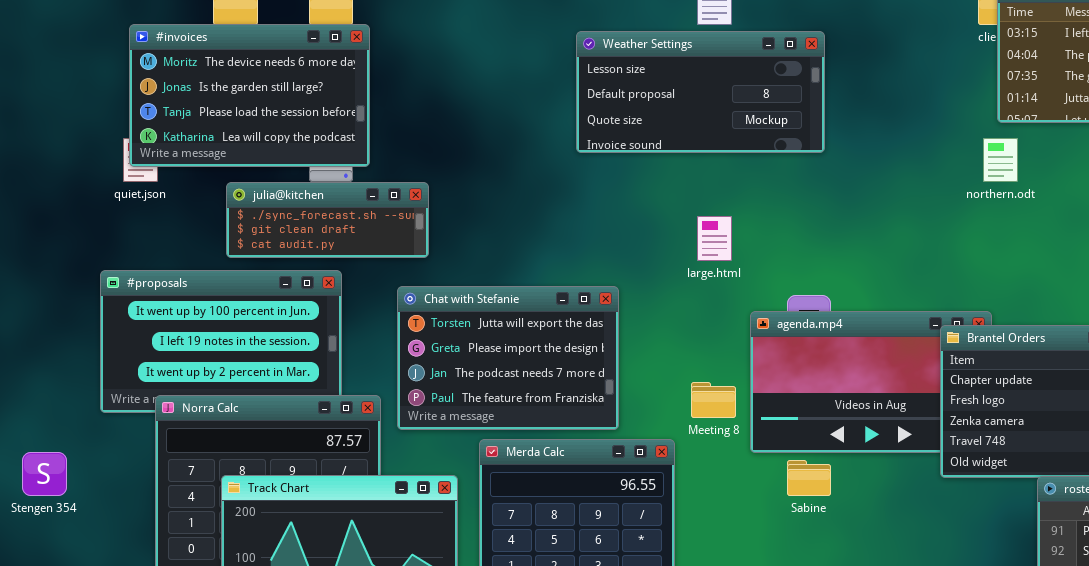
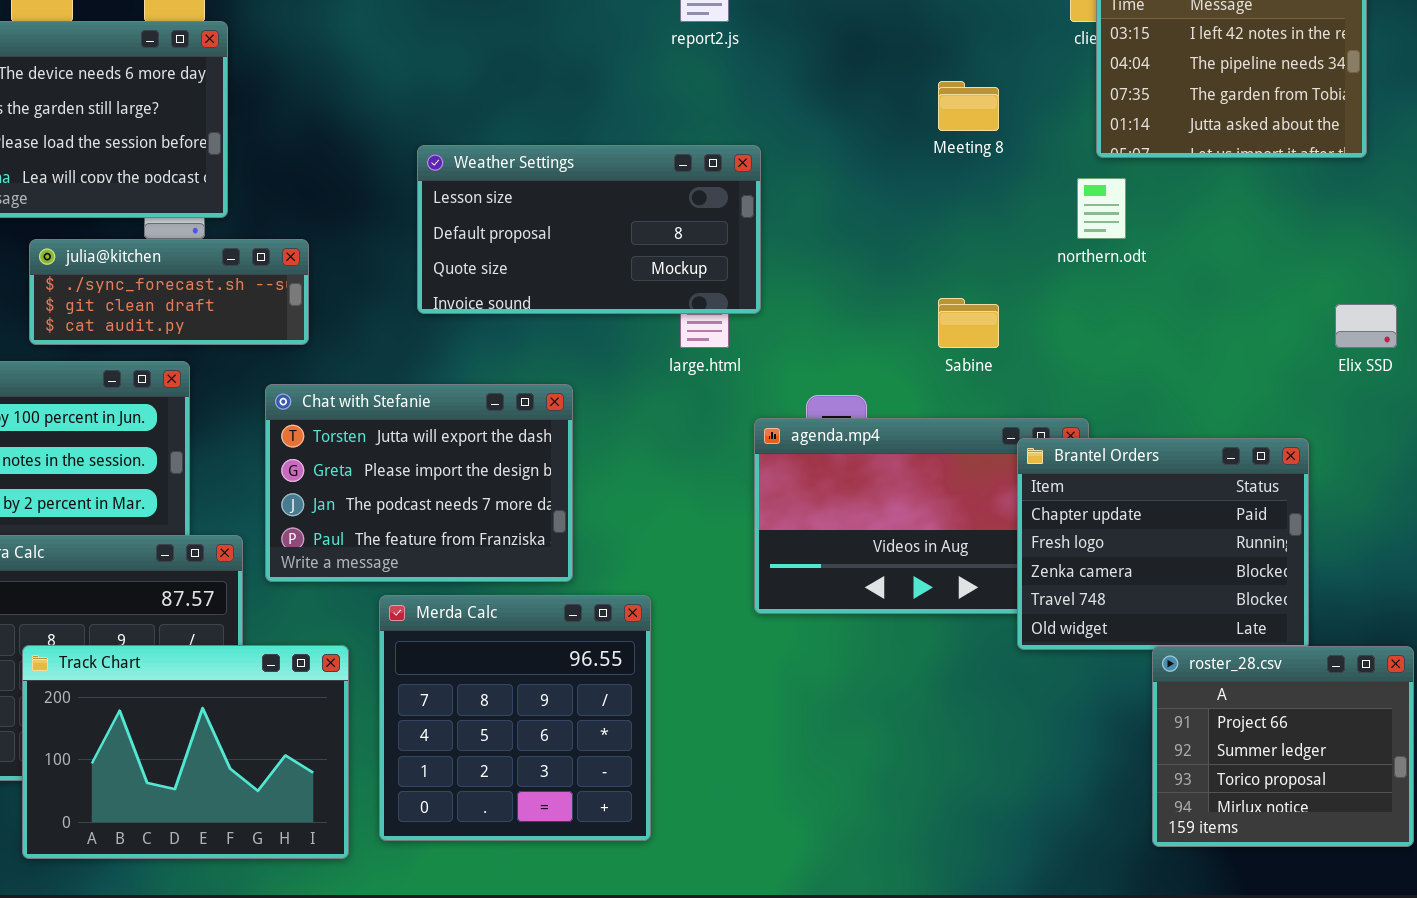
Weather Settings: [576,31,825,153] -> [417,145,761,314], moved
Meeting 8: [691,382,736,418] -> [938,81,999,131], moved
Sabine: [787,460,831,496] -> [938,298,999,348], moved

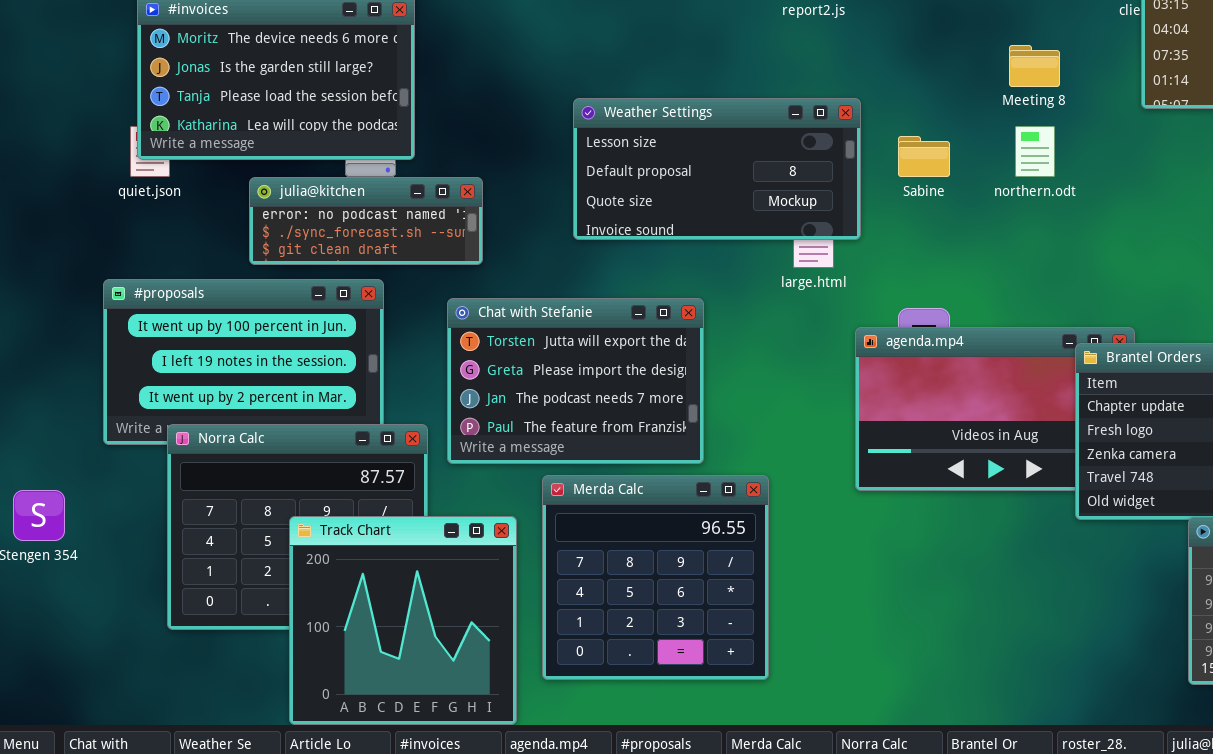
northern.odt: [1077,178,1126,239] -> [1015,126,1055,177], moved
julia@kitchen: [29,239,309,345] -> [249,177,483,265], scrolled up 1 row
Sabine: [938,298,999,348] -> [898,136,950,177], moved
Track Chart: [22,645,349,859] -> [289,516,517,725], resized

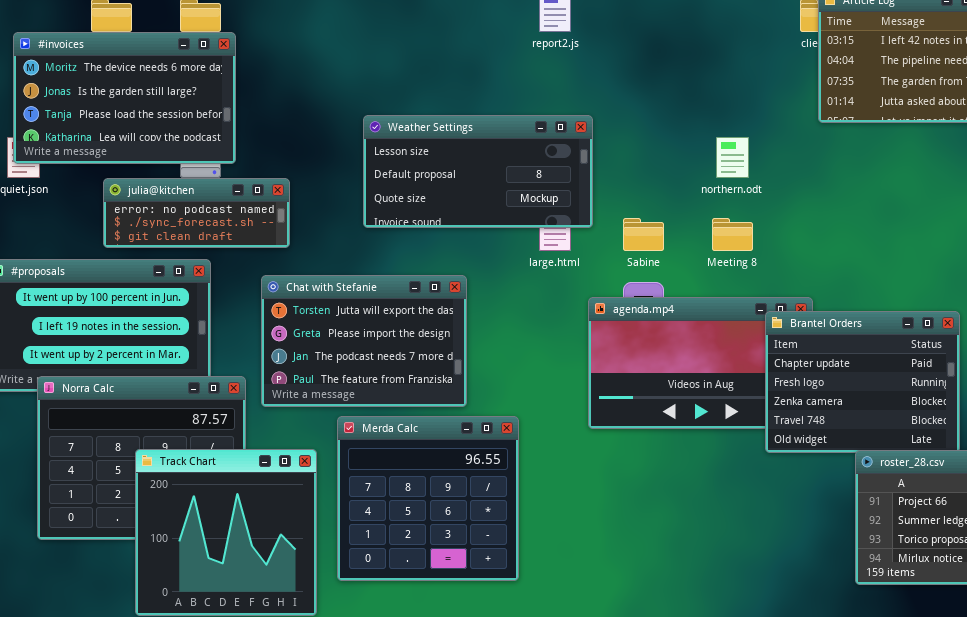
Meeting 8: [1009,45,1060,87] -> [712,218,753,251], moved
Sabine: [898,136,950,177] -> [623,218,664,251], moved

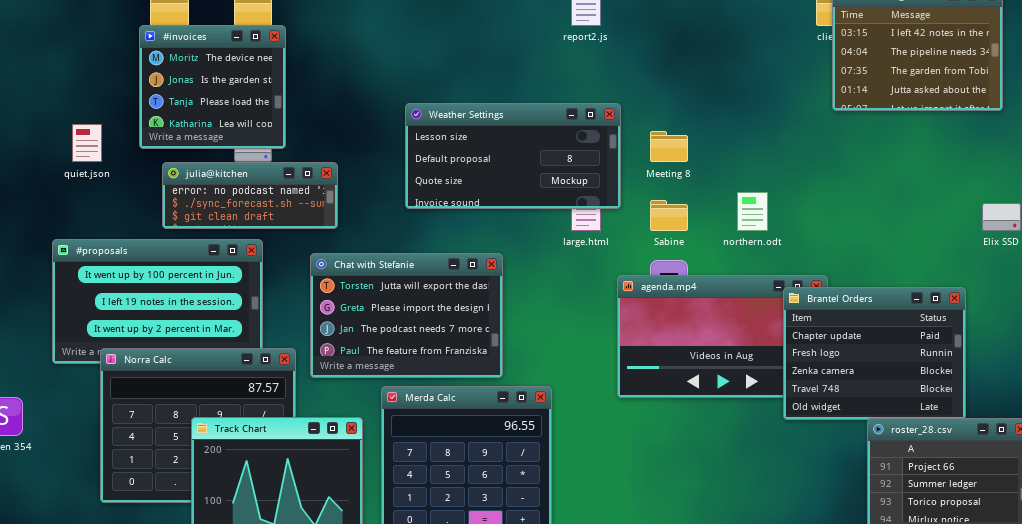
#invoices: [13,32,236,164] -> [139,25,286,149], resized
northern.odt: [716,137,749,178] -> [737,192,768,231], moved
Meeting 8: [712,218,753,251] -> [650,131,688,162], moved

